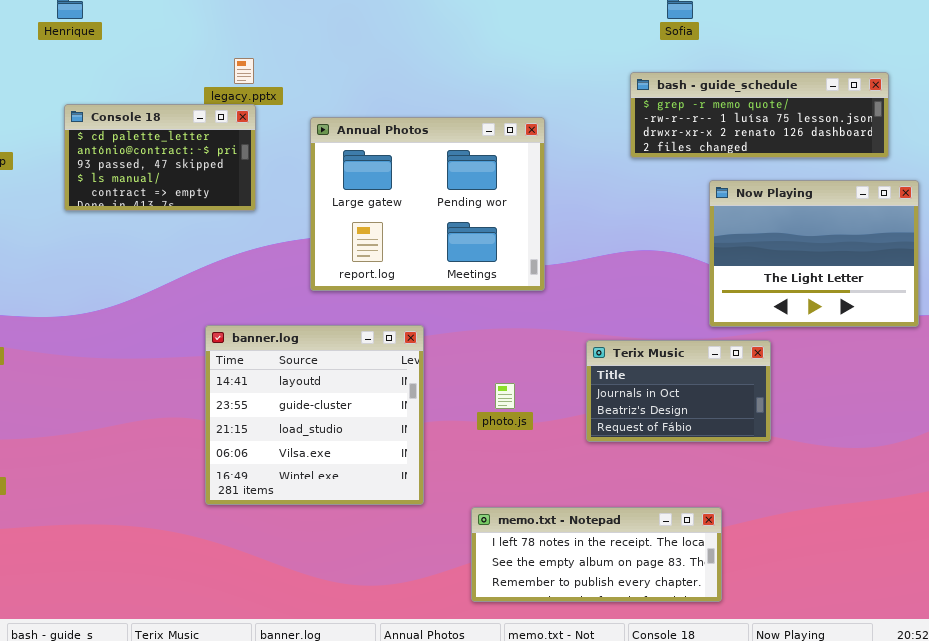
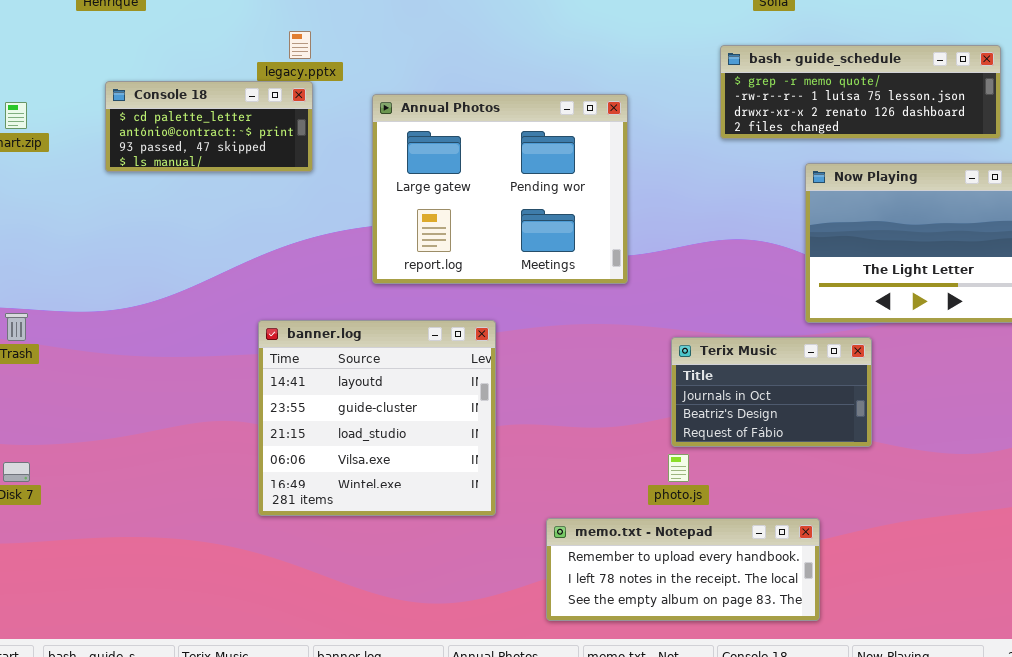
Console 18: [64,104,256,211] -> [105,81,313,172], resized
photo.js: [495,383,515,409] -> [668,454,689,482], moved
memo.txt - Notepad: [471,507,722,602] -> [546,518,820,621], scrolled up 1 row

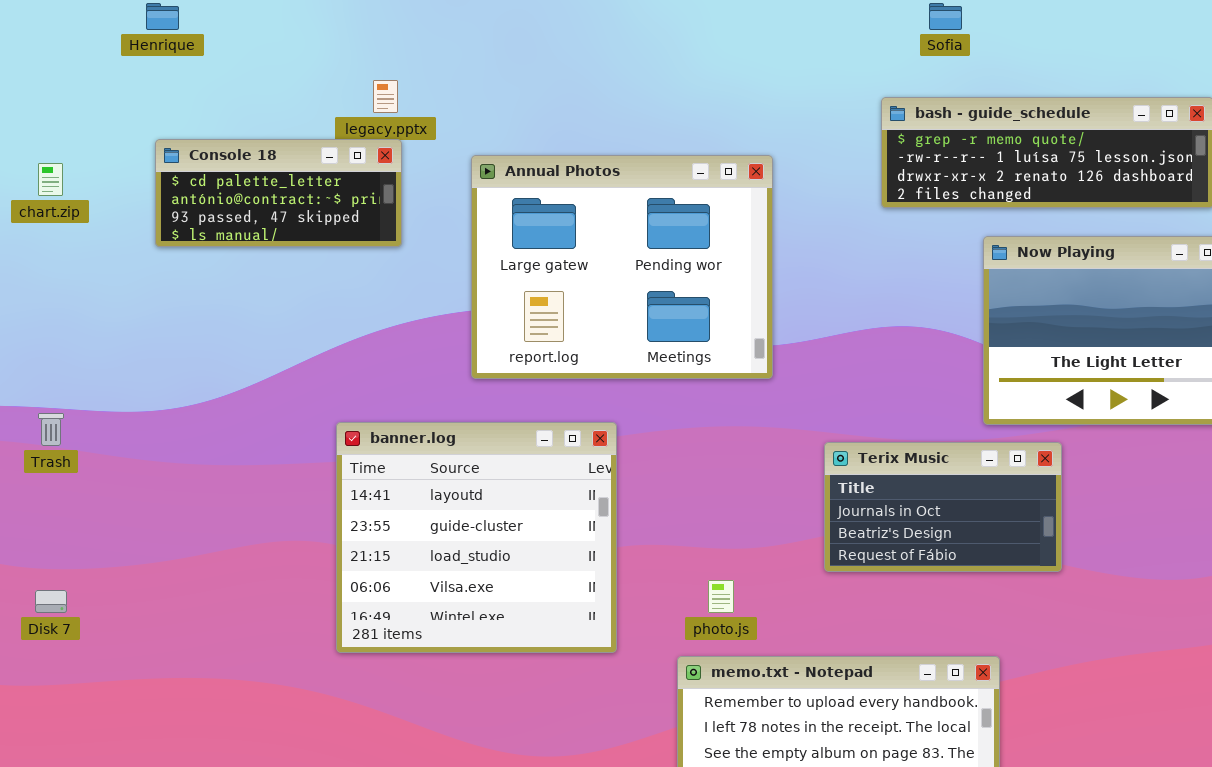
photo.js: [668,454,689,482] -> [708,580,734,613], moved

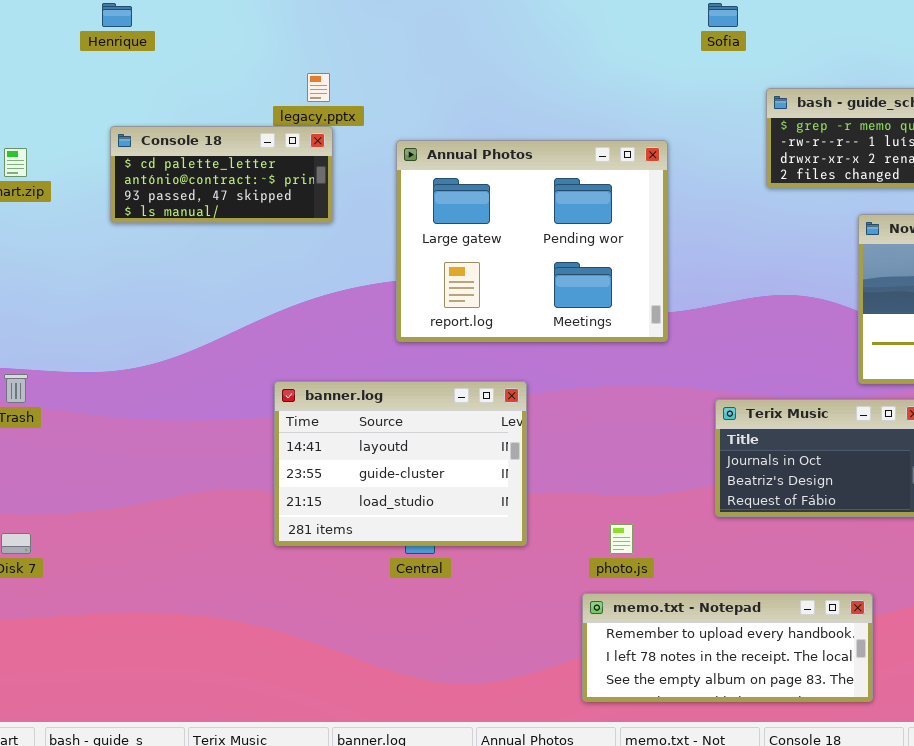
Sofia: [929,3,962,30] -> [708,3,738,27], moved
banner.log: [336,422,617,653] -> [274,381,527,546], resized

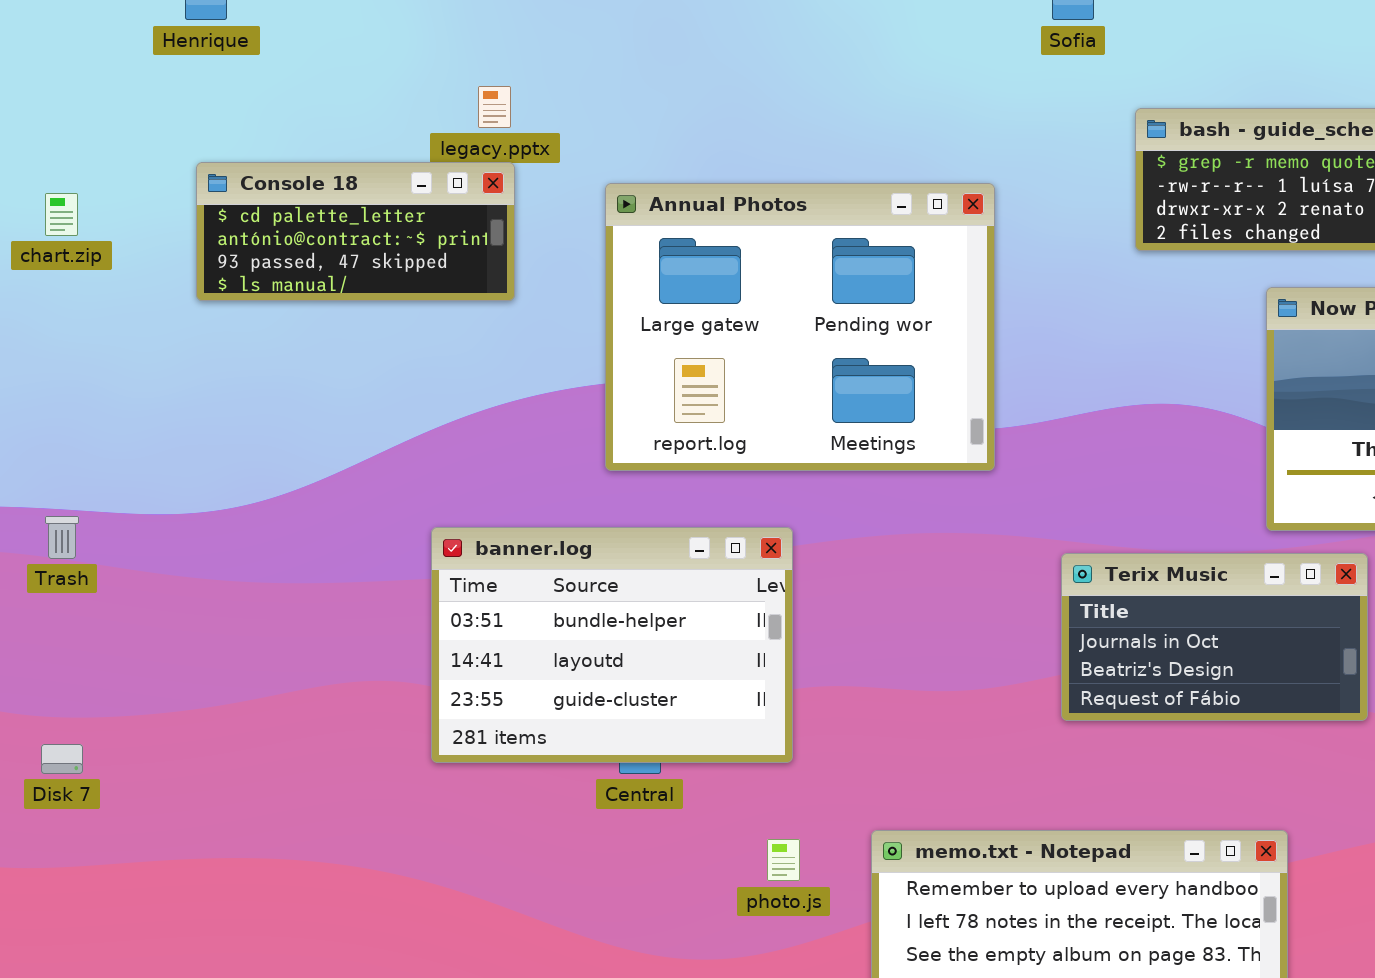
banner.log: [274,381,527,546] -> [431,527,793,763], scrolled up 1 row
photo.js: [610,524,633,554] -> [767,839,800,881], moved

